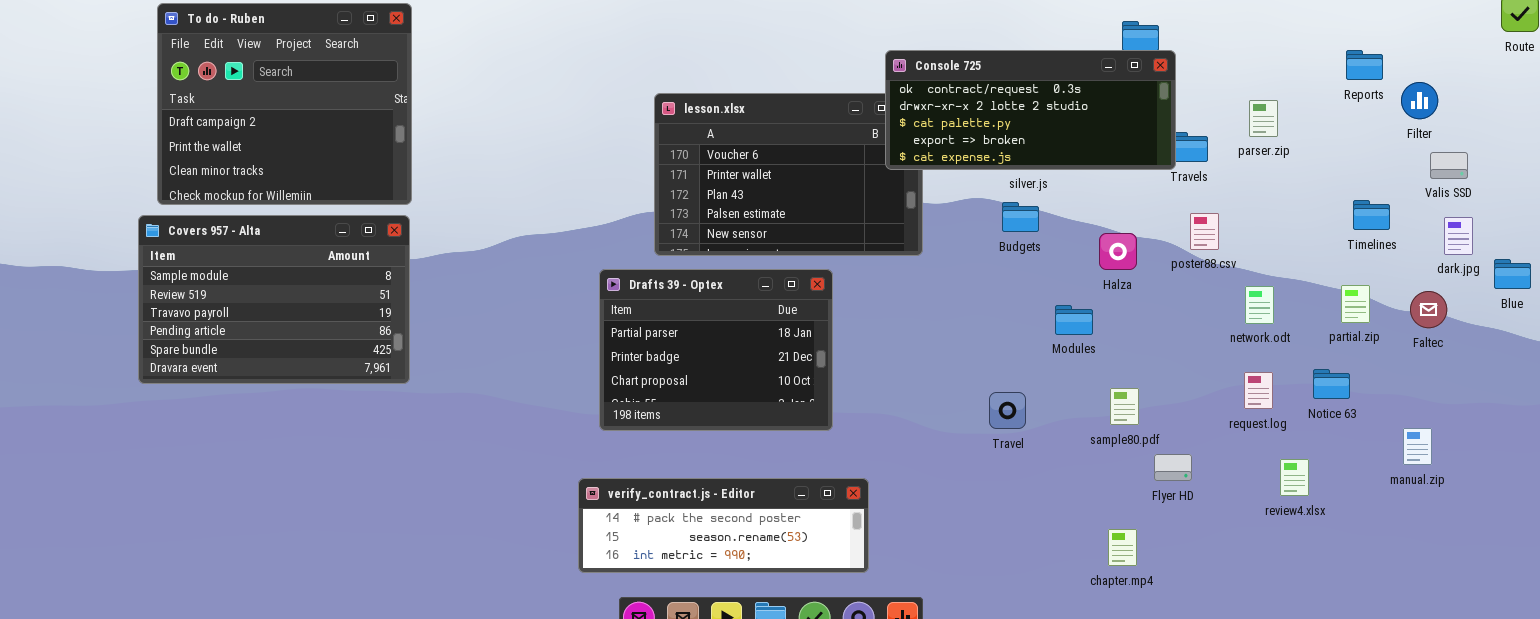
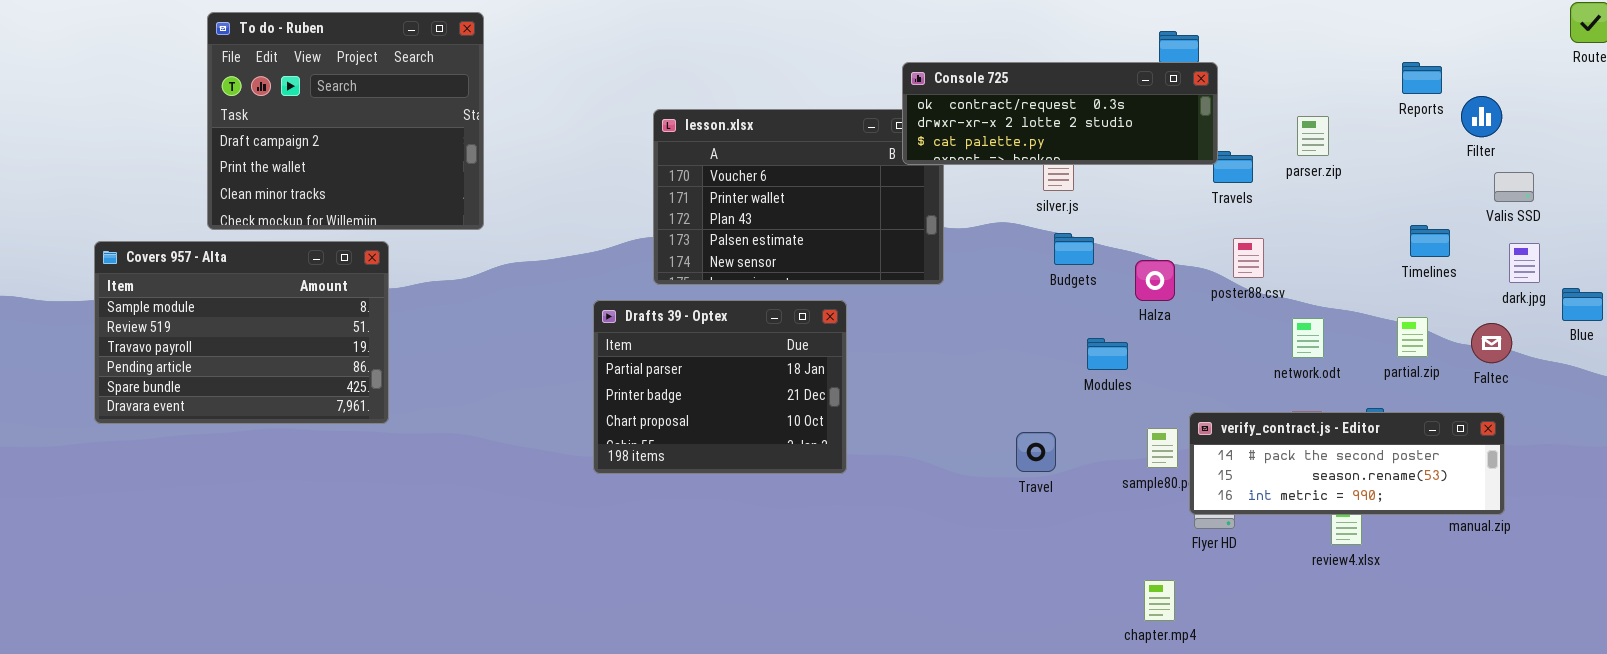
To do - Ruben: [157,3,412,205] -> [207,12,484,230], moved
Console 725: [885,50,1176,170] -> [902,62,1218,165], resized
Budgets: [1002,202,1039,232] -> [1054,233,1094,265], moved
verify_contract.js - Editor: [578,478,869,573] -> [1189,412,1505,515], moved

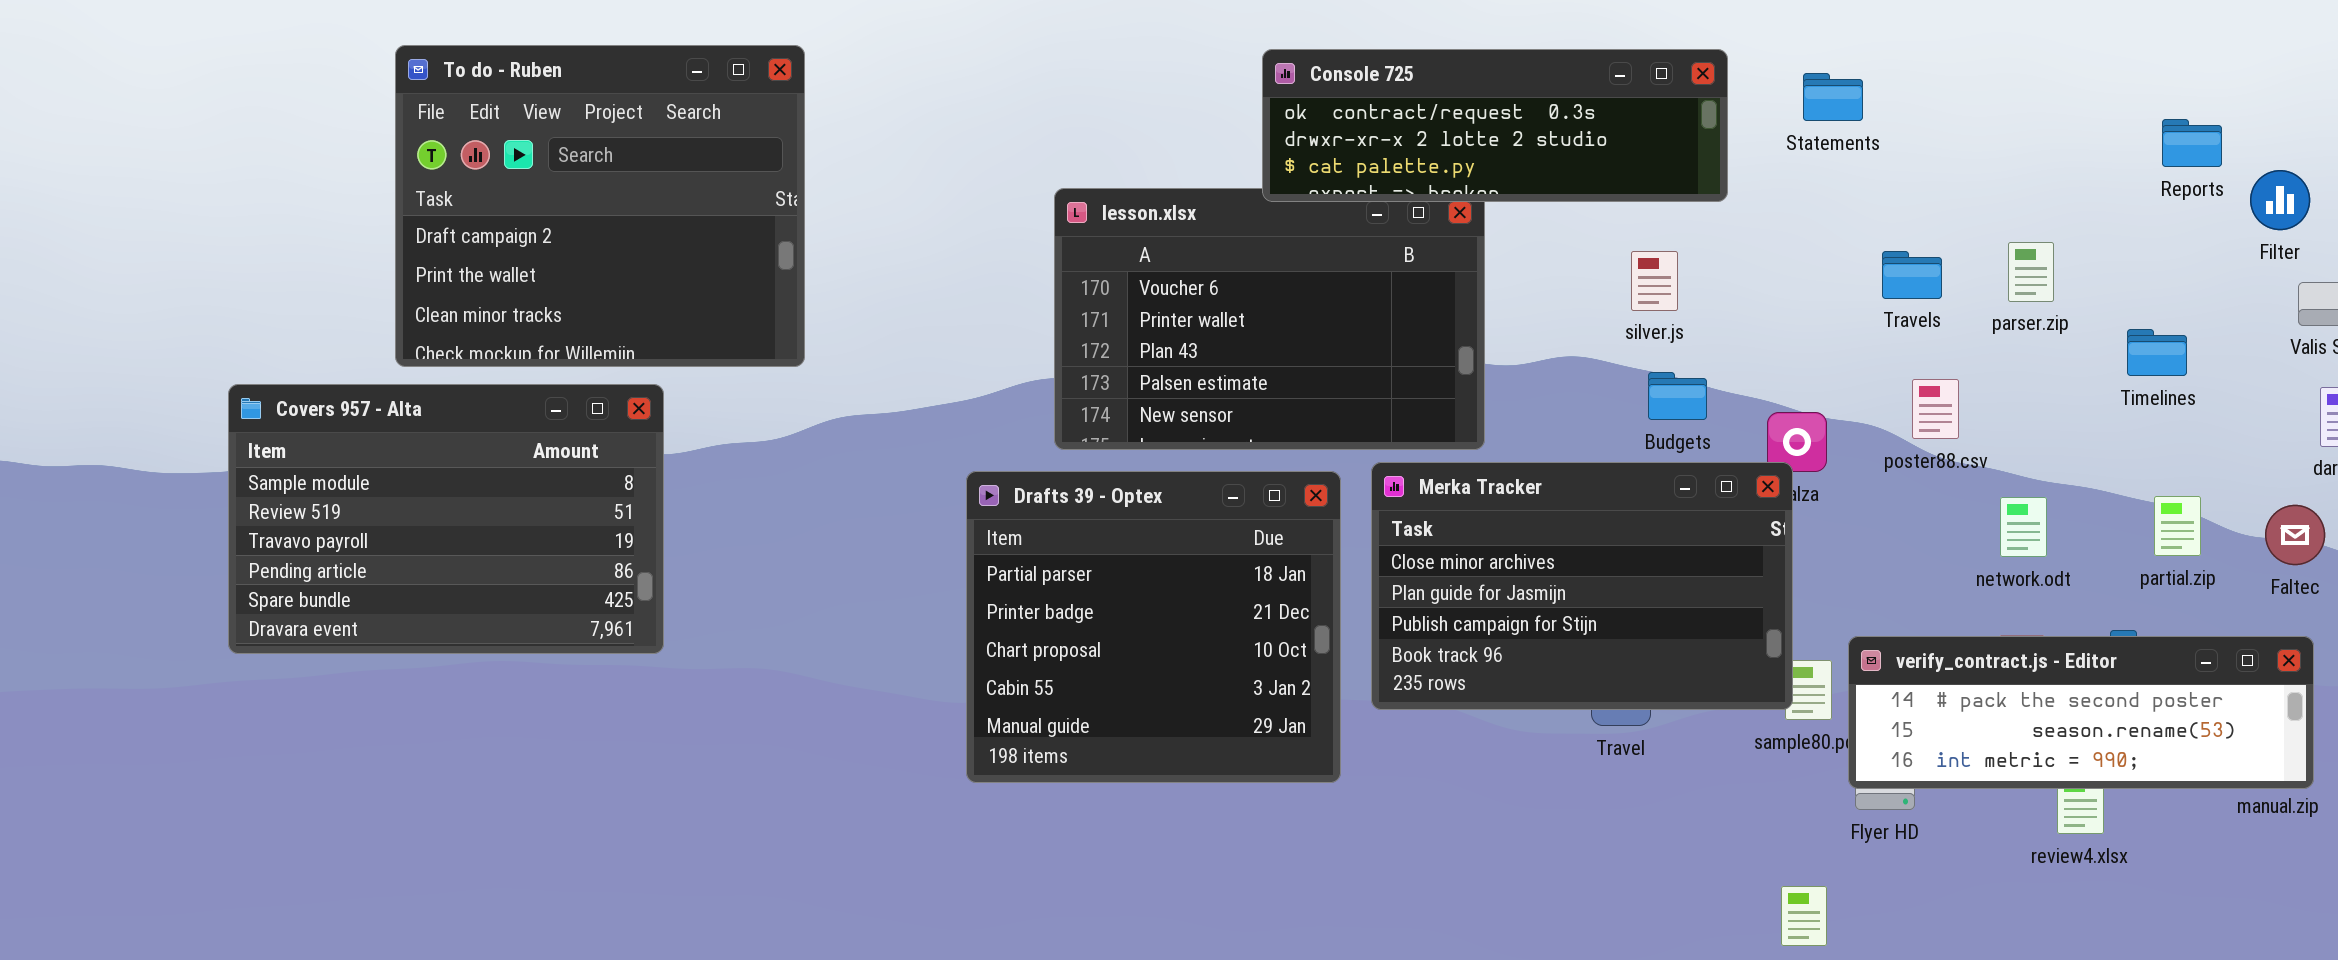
Console 725: [902,62,1218,165] -> [1262,49,1728,202], moved
parser.zip: [1297,116,1329,156] -> [2008,242,2054,302], moved
Timelines: [1410,225,1450,257] -> [2127,329,2187,376], moved
Merka Tracker: none -> [1371,462,1793,710], opened
Drafts 39 - Optex: [593,300,847,474] -> [966,471,1341,783], resized

